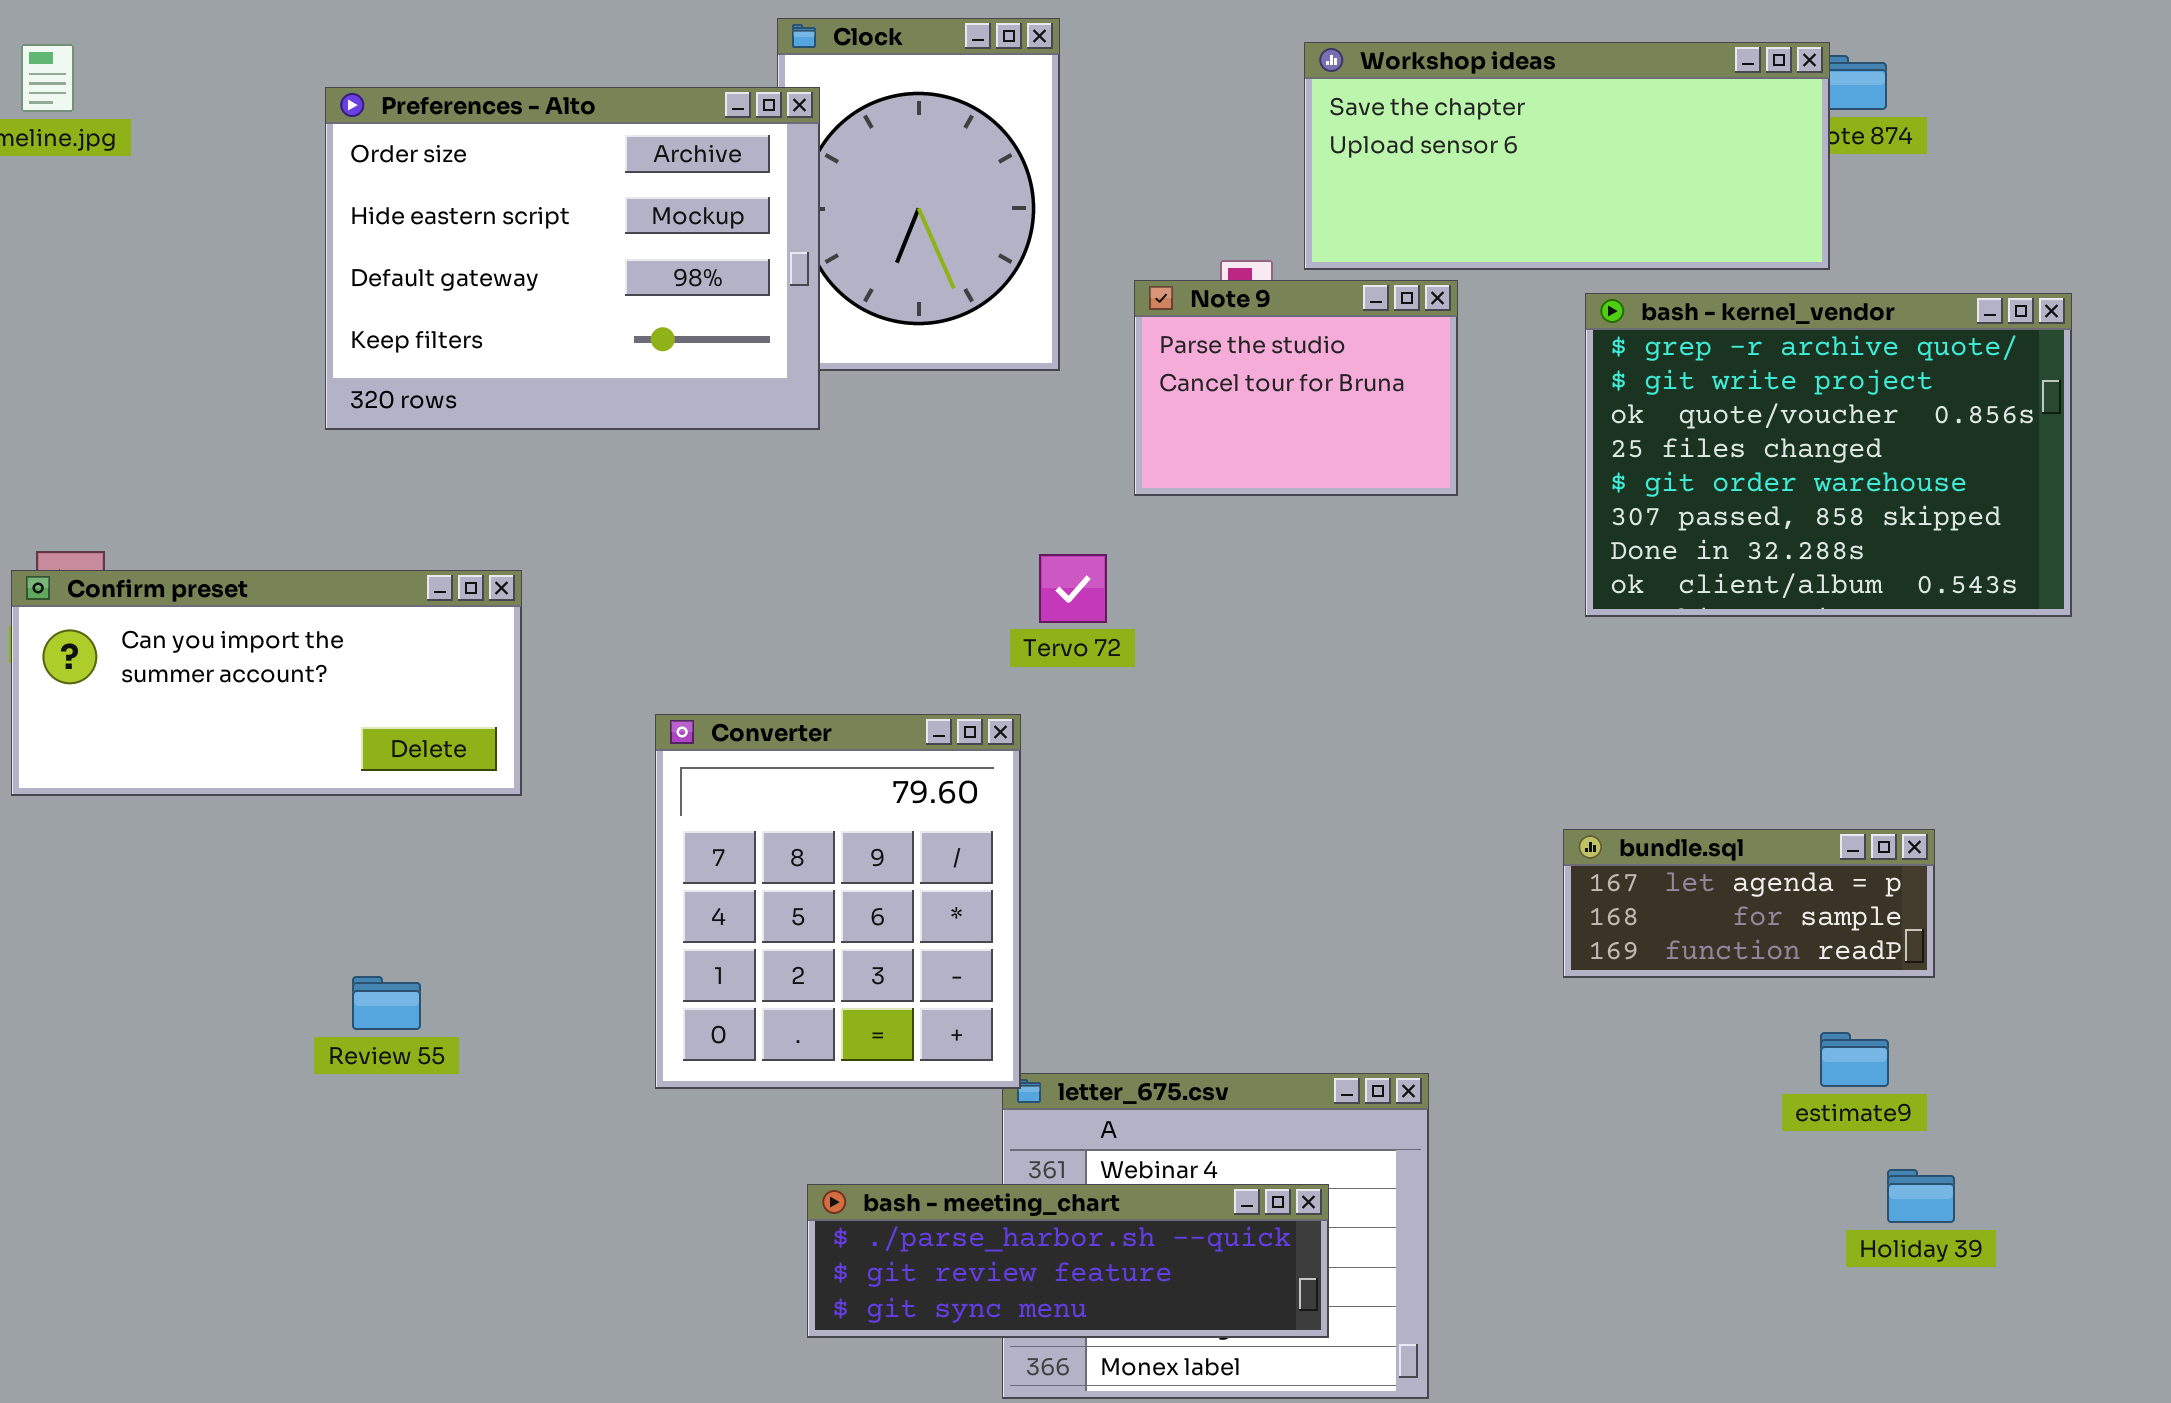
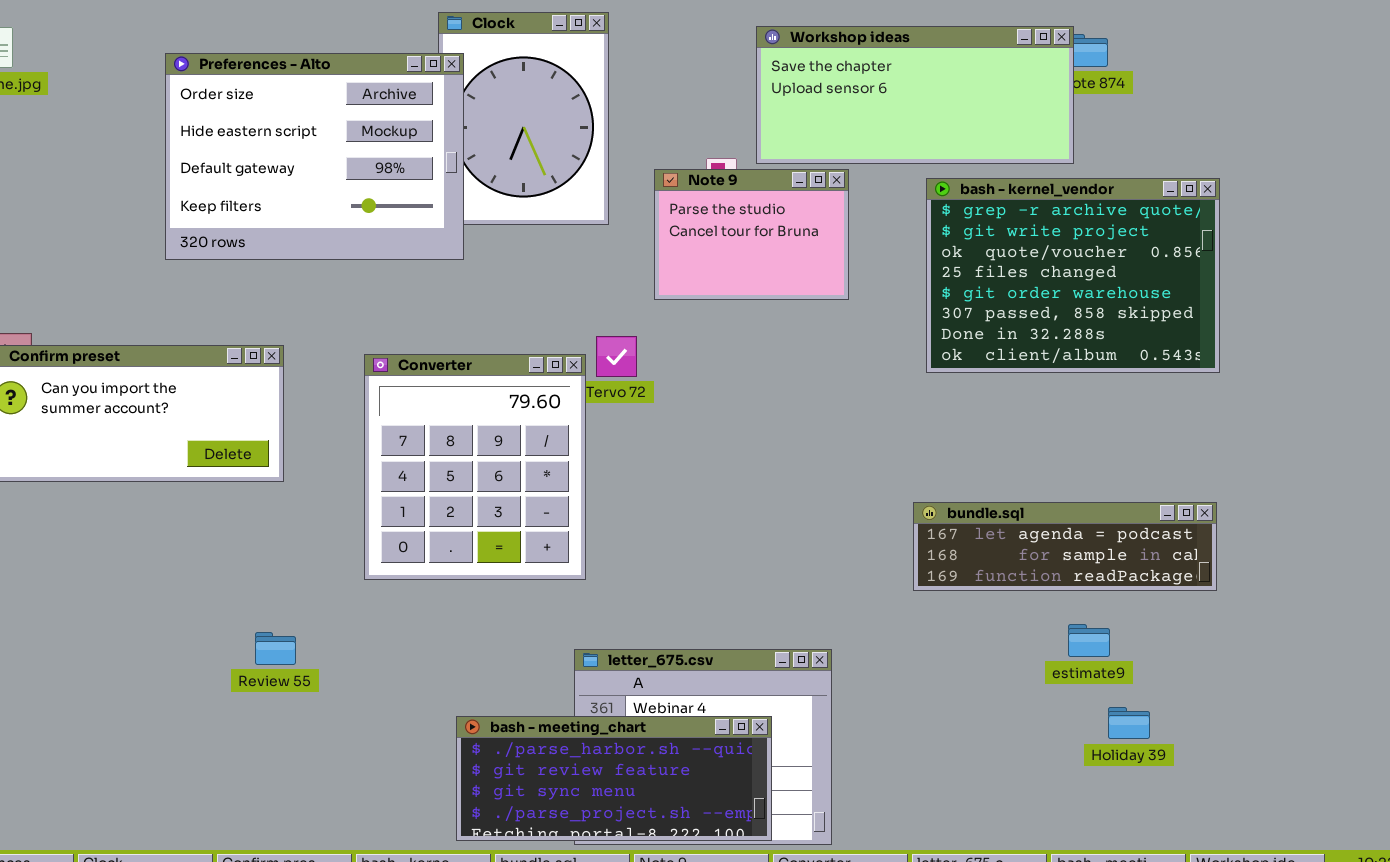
Converter: [655,714,1021,1089] -> [364,354,586,580], moved
bundle.sql: [1563,829,1935,978] -> [913,502,1217,591], resized
Review 55: [352,976,421,1030] -> [255,632,296,665], moved
bash - meeting_chart: [807,1184,1329,1338] -> [456,716,772,841], resized

